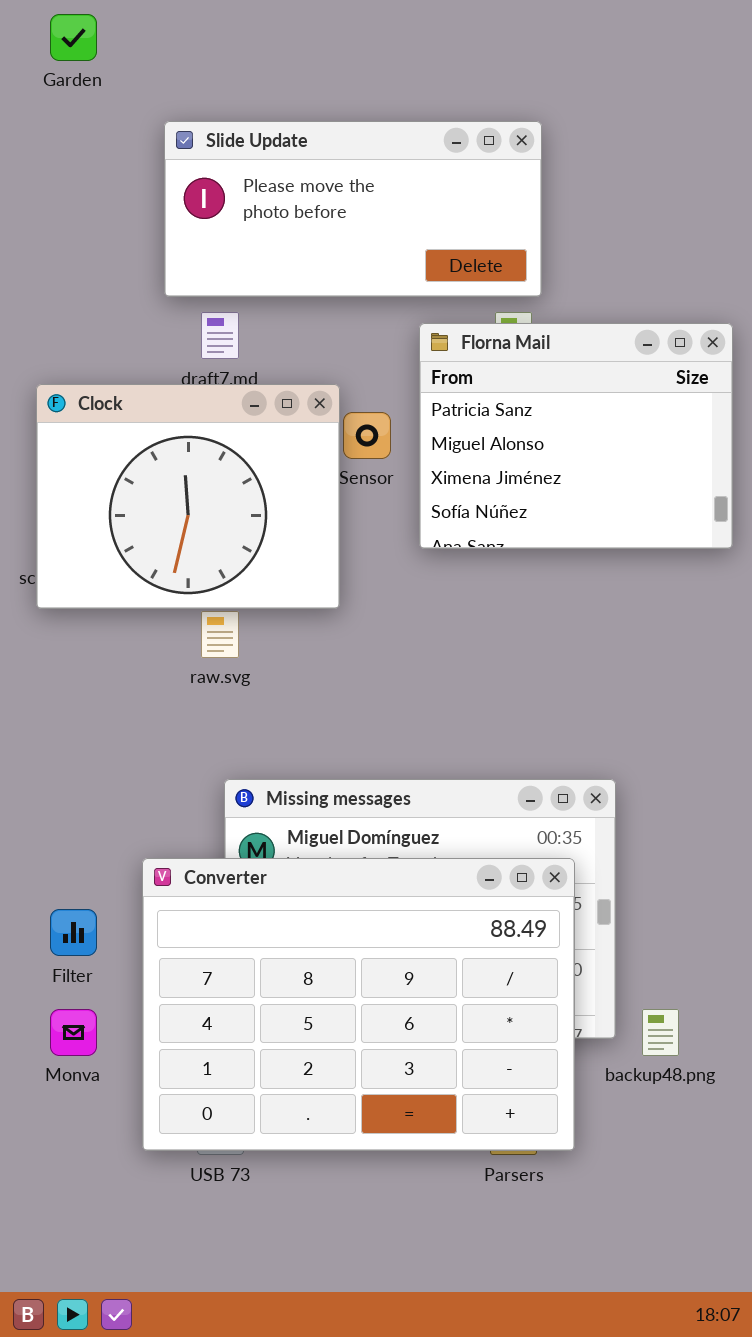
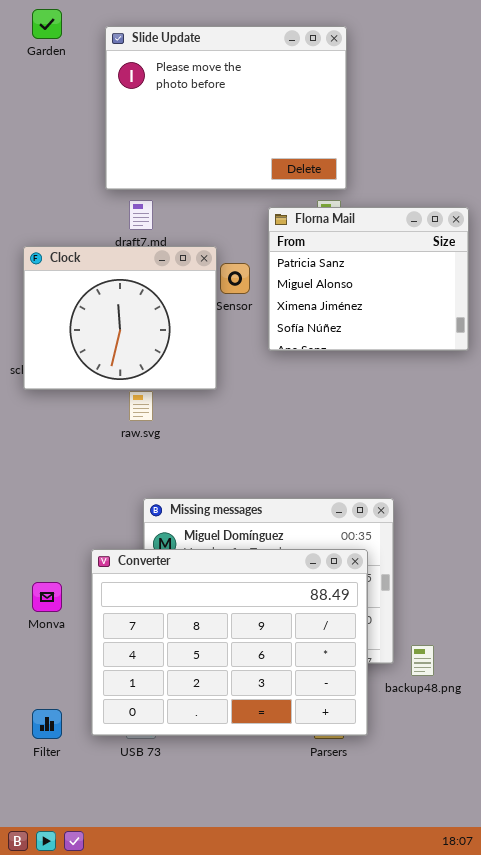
Slide Update: [164,121,542,297] -> [105,26,347,190], resized
Filter: [50,909,97,956] -> [32,709,62,739], moved
Monva: [50,1009,97,1056] -> [32,582,62,612], moved

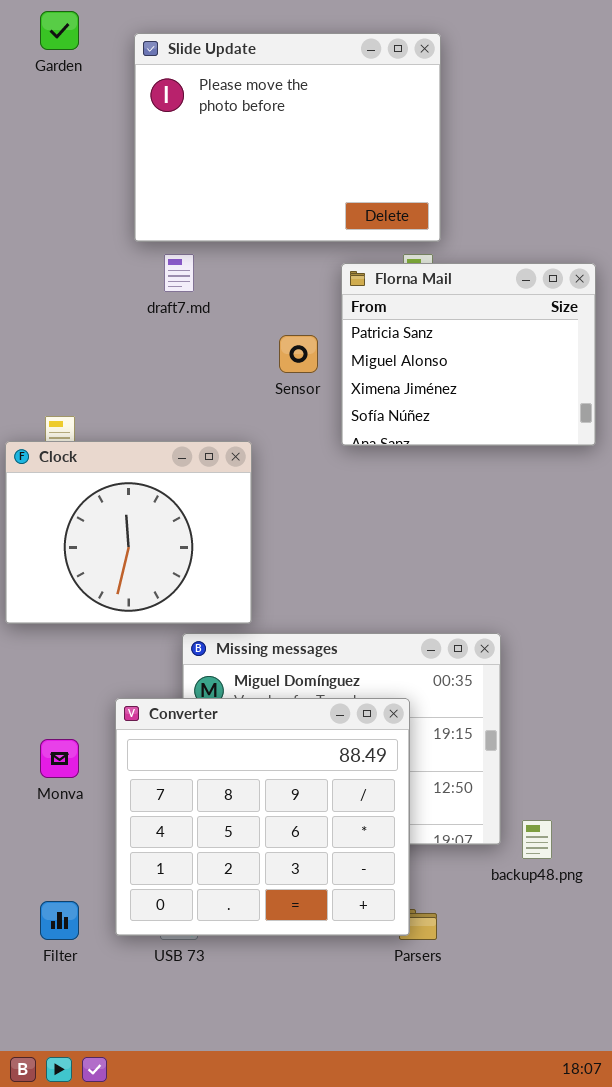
Clock: [23,246,217,390] -> [5,441,252,624], moved
Converter: [91,549,368,736] -> [115,698,410,936], resized

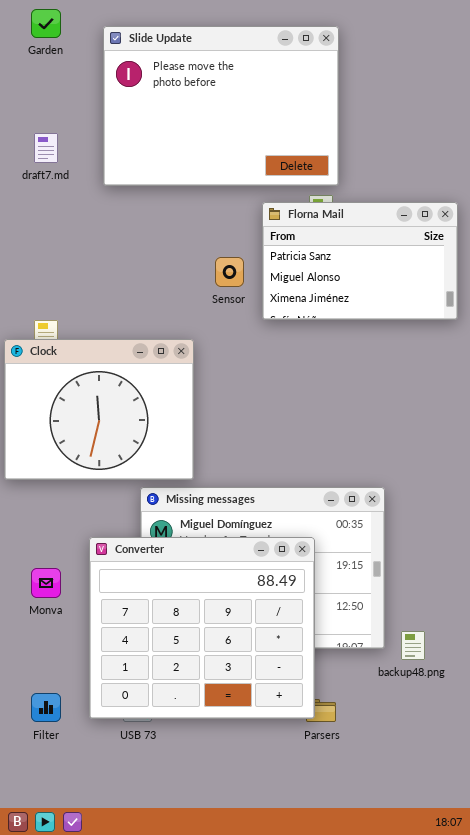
draft7.md: [164,254,194,292] -> [34,133,58,163], moved
Florna Mail: [341,263,596,446] -> [262,202,458,320], resized

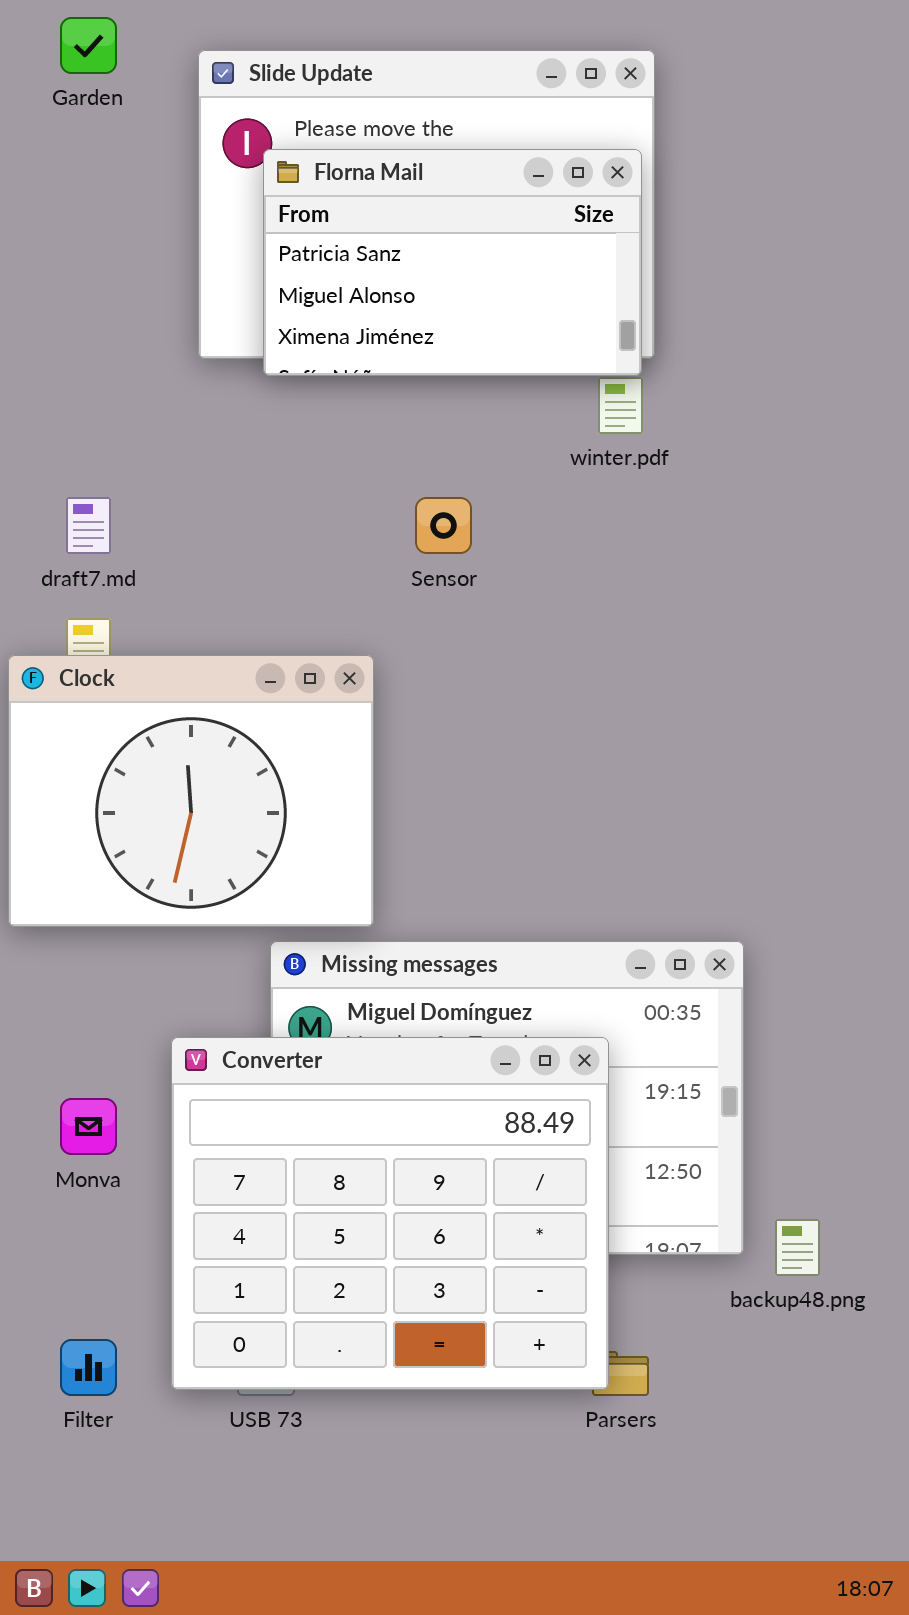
draft7.md: [34,133,58,163] -> [66,497,111,554], moved
Florna Mail: [262,202,458,320] -> [263,149,642,376], moved

